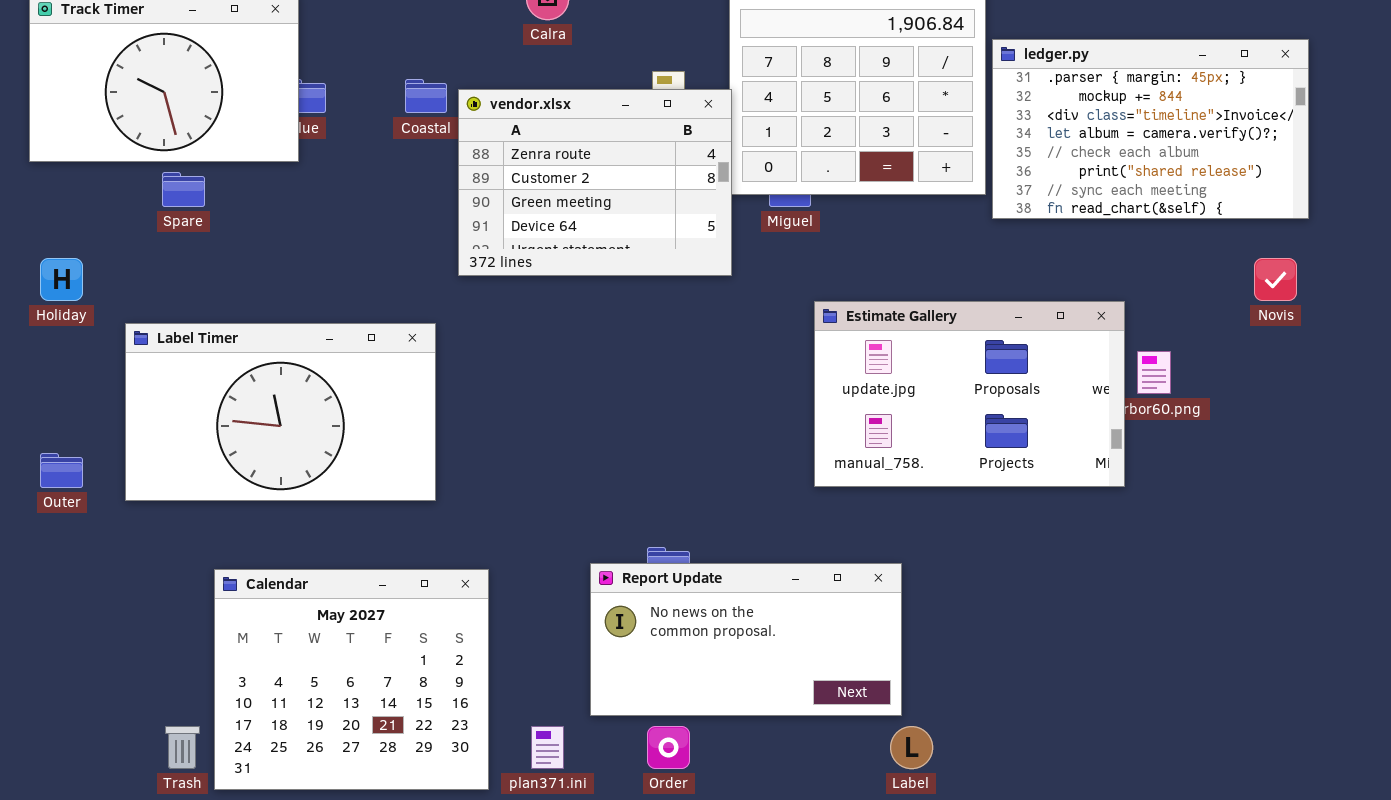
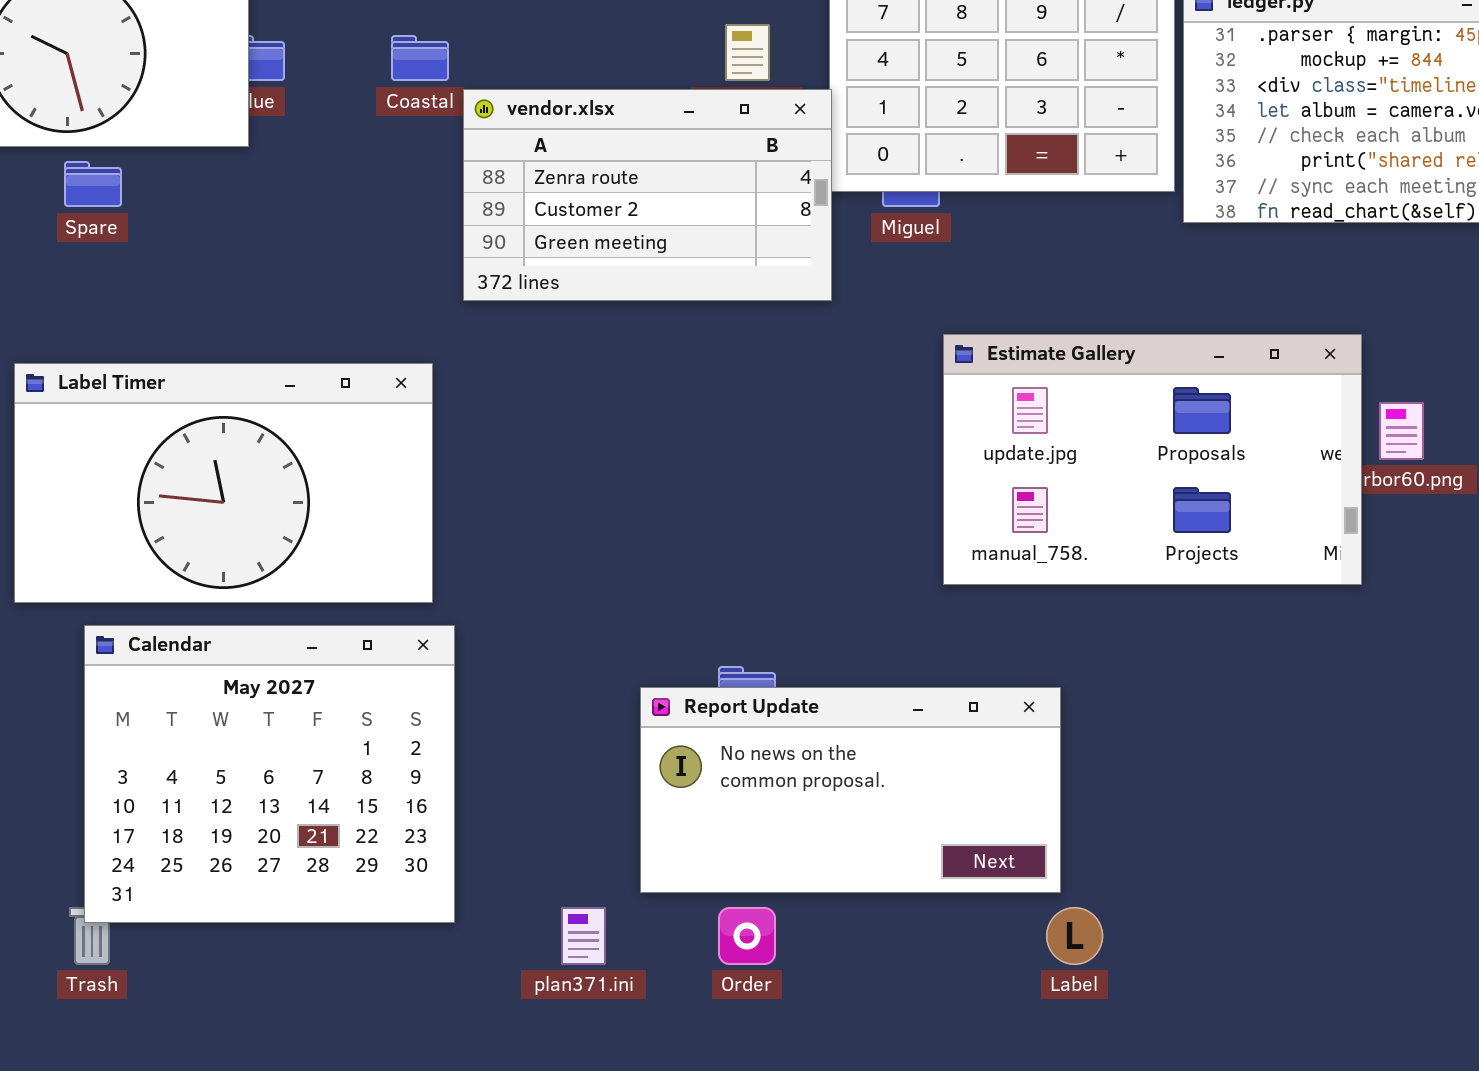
vendor.xlsx: [458,89,732,276] -> [463,89,832,301], resized
Calendar: [214,569,489,790] -> [84,625,455,923], moved

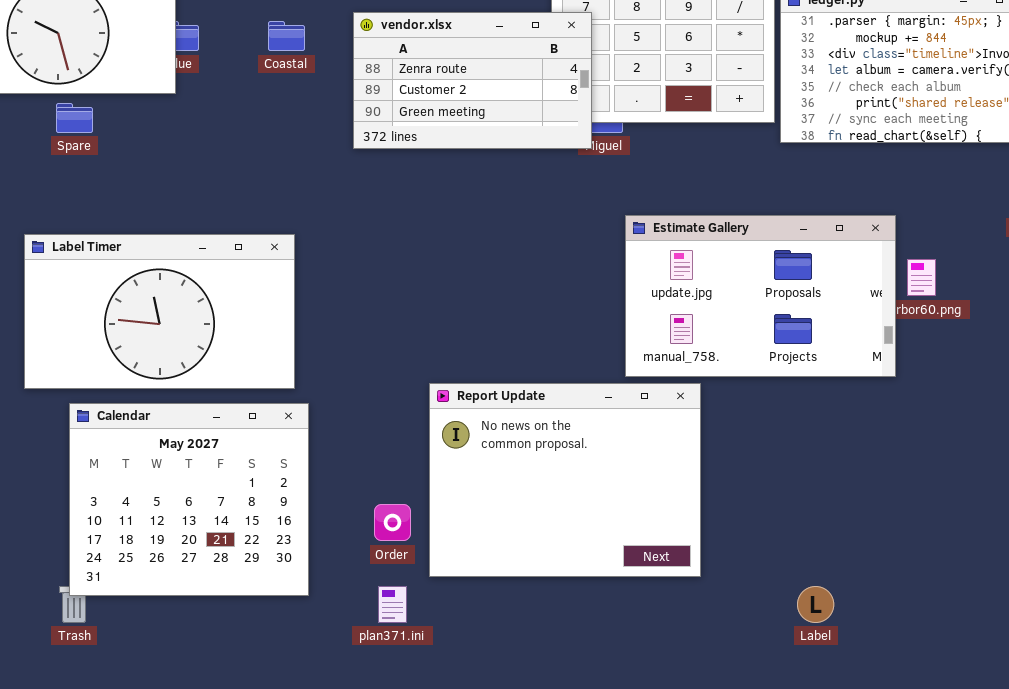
vendor.xlsx: [463,89,832,301] -> [353,12,592,149], moved
Report Update: [640,687,1061,893] -> [429,383,701,577], resized
Order: [718,907,776,965] -> [374,504,411,541], moved
Label: [1046,907,1103,965] -> [797,586,834,623], moved

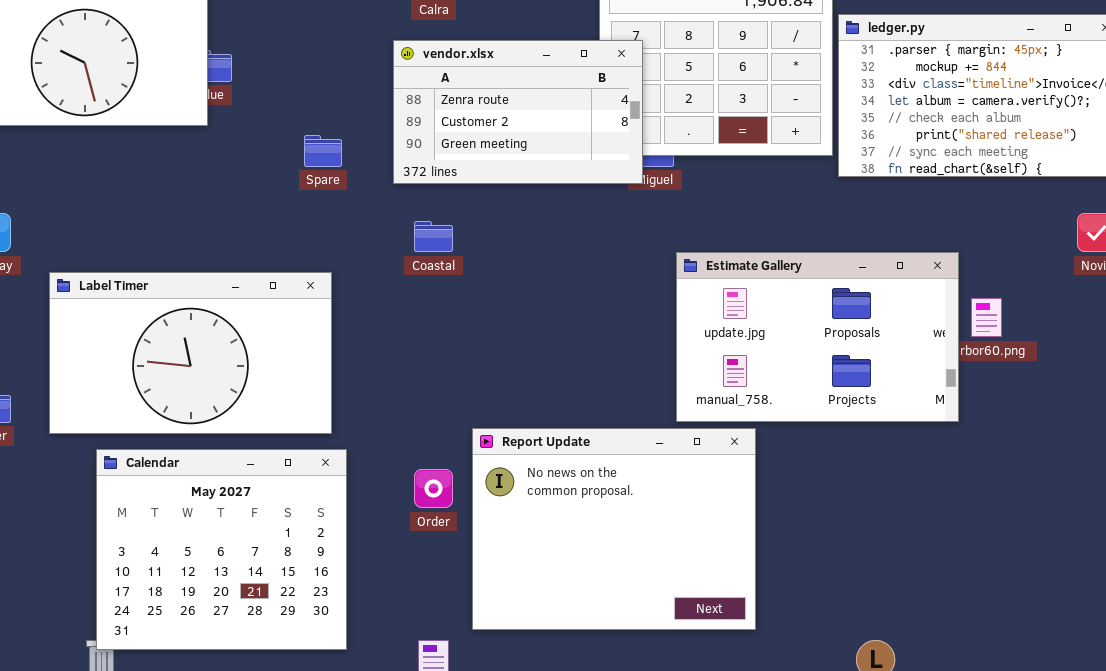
Coastal: [268,21,305,51] -> [414,221,453,252], moved
Spare: [56,103,93,133] -> [304,135,342,167], moved
Order: [374,504,411,541] -> [414,469,453,508], moved

